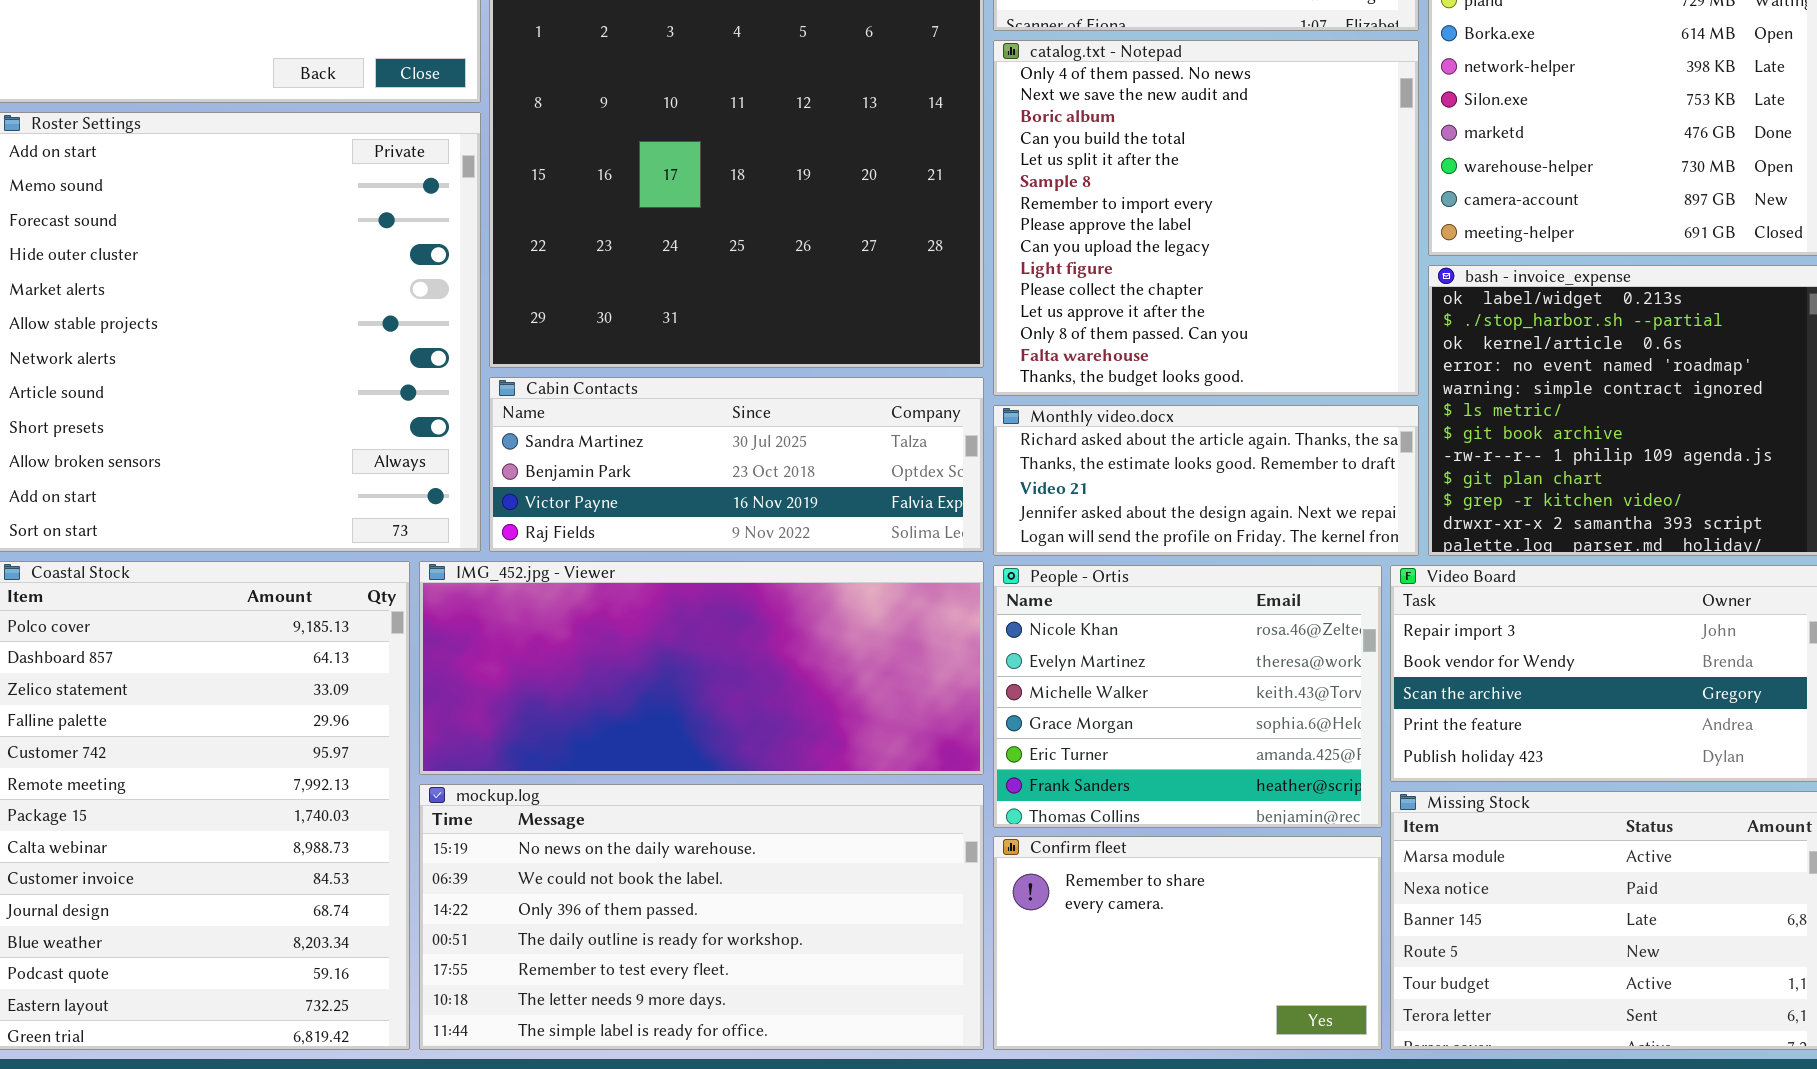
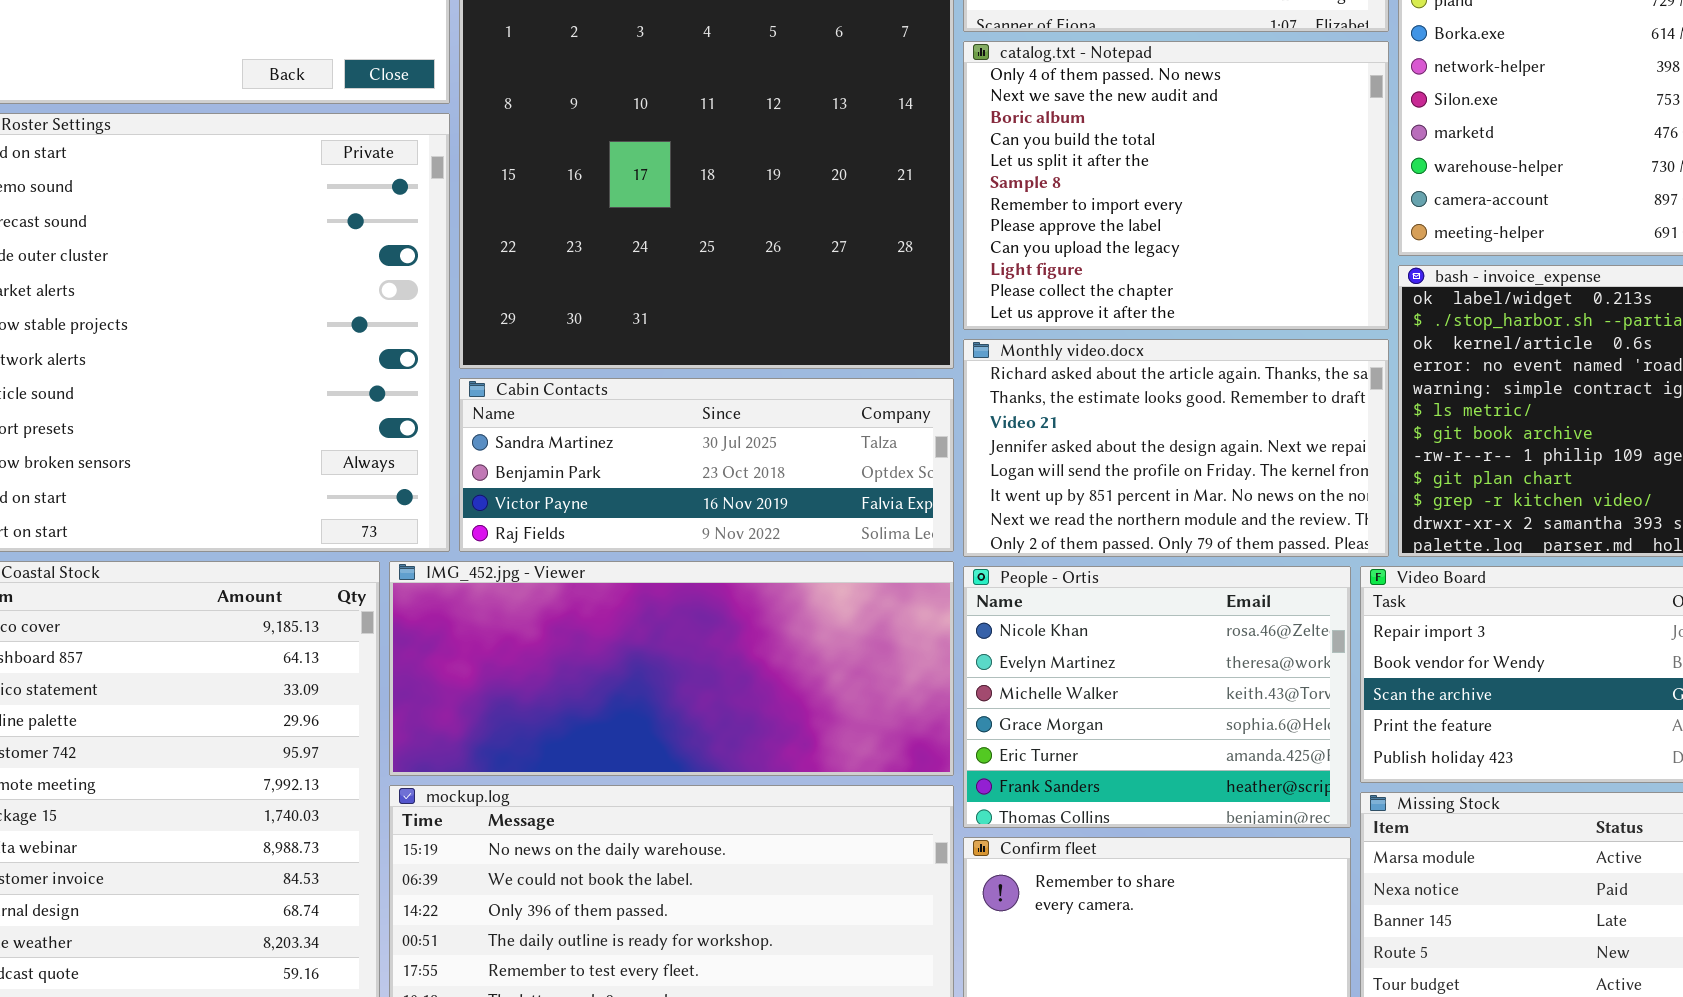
catalog.txt - Notepad: [993,40,1419,396] -> [963,41,1389,330], resized
Monthly video.docx: [993,405,1419,556] -> [963,339,1389,557], resized

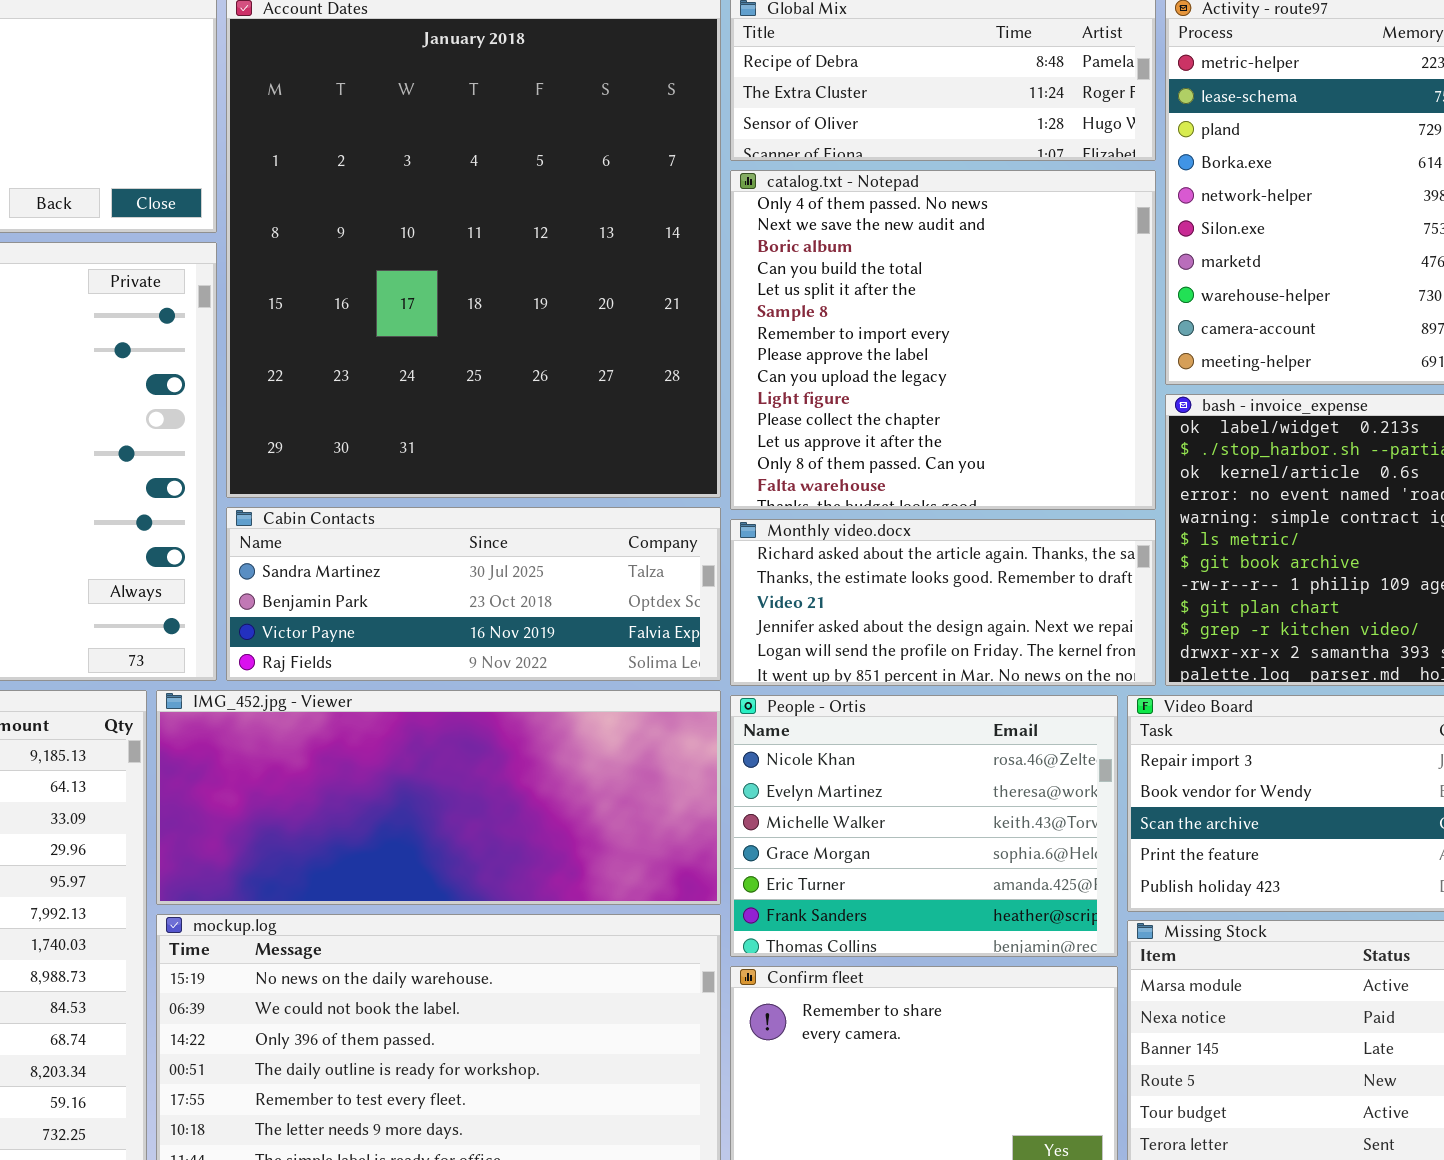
catalog.txt - Notepad: [963,41,1389,330] -> [730,170,1156,510], resized
Monthly video.docx: [963,339,1389,557] -> [730,519,1156,686], resized

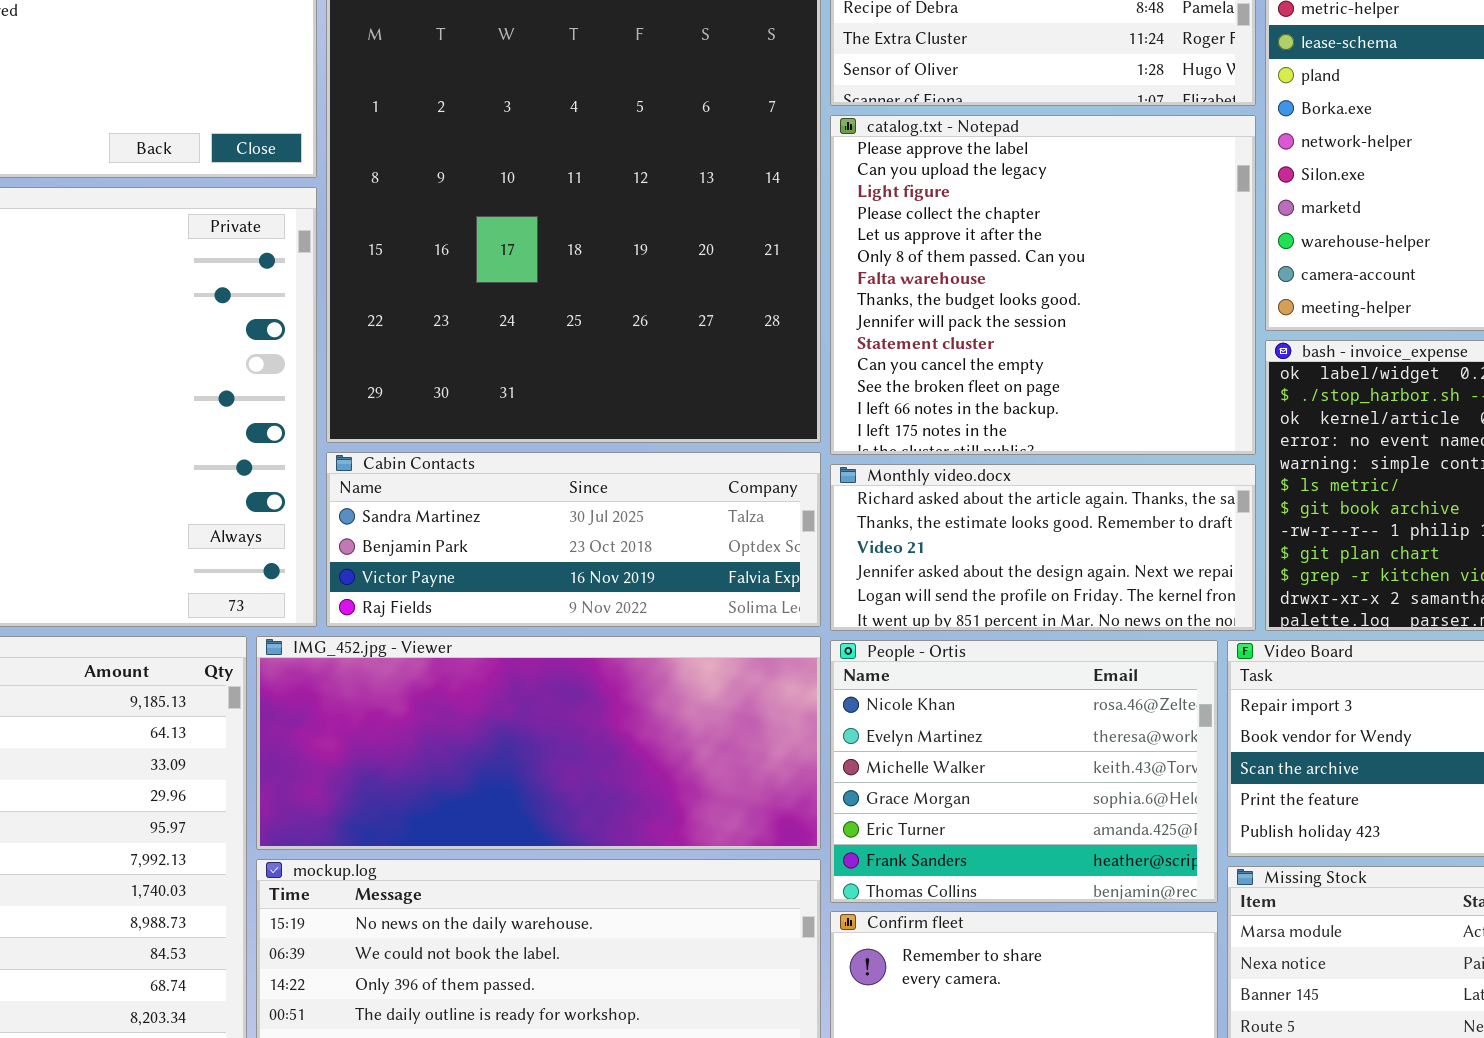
catalog.txt - Notepad: [730,170,1156,510] -> [830,115,1256,455], scrolled down 7 rows

